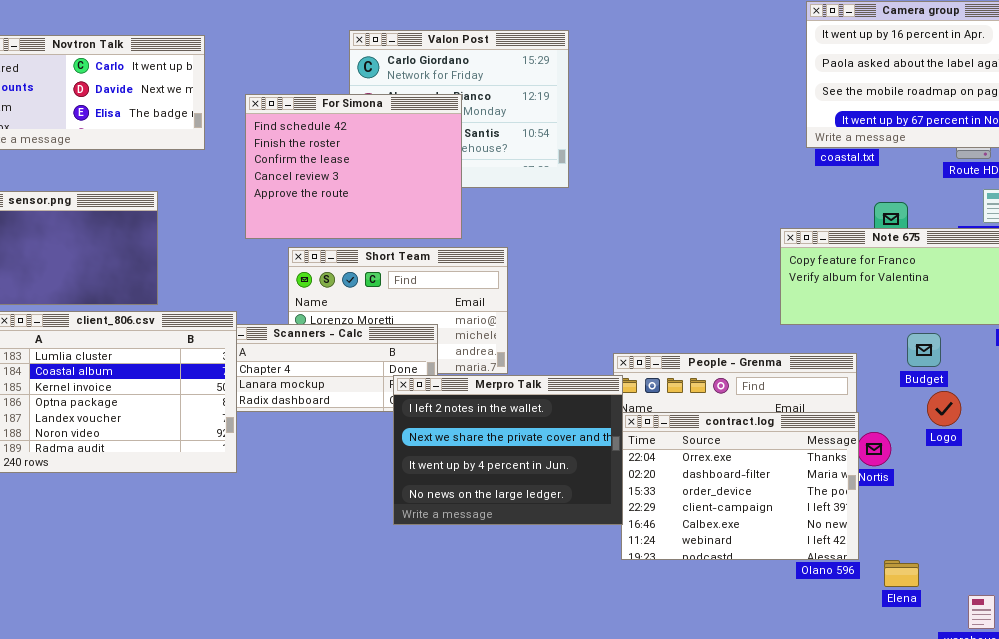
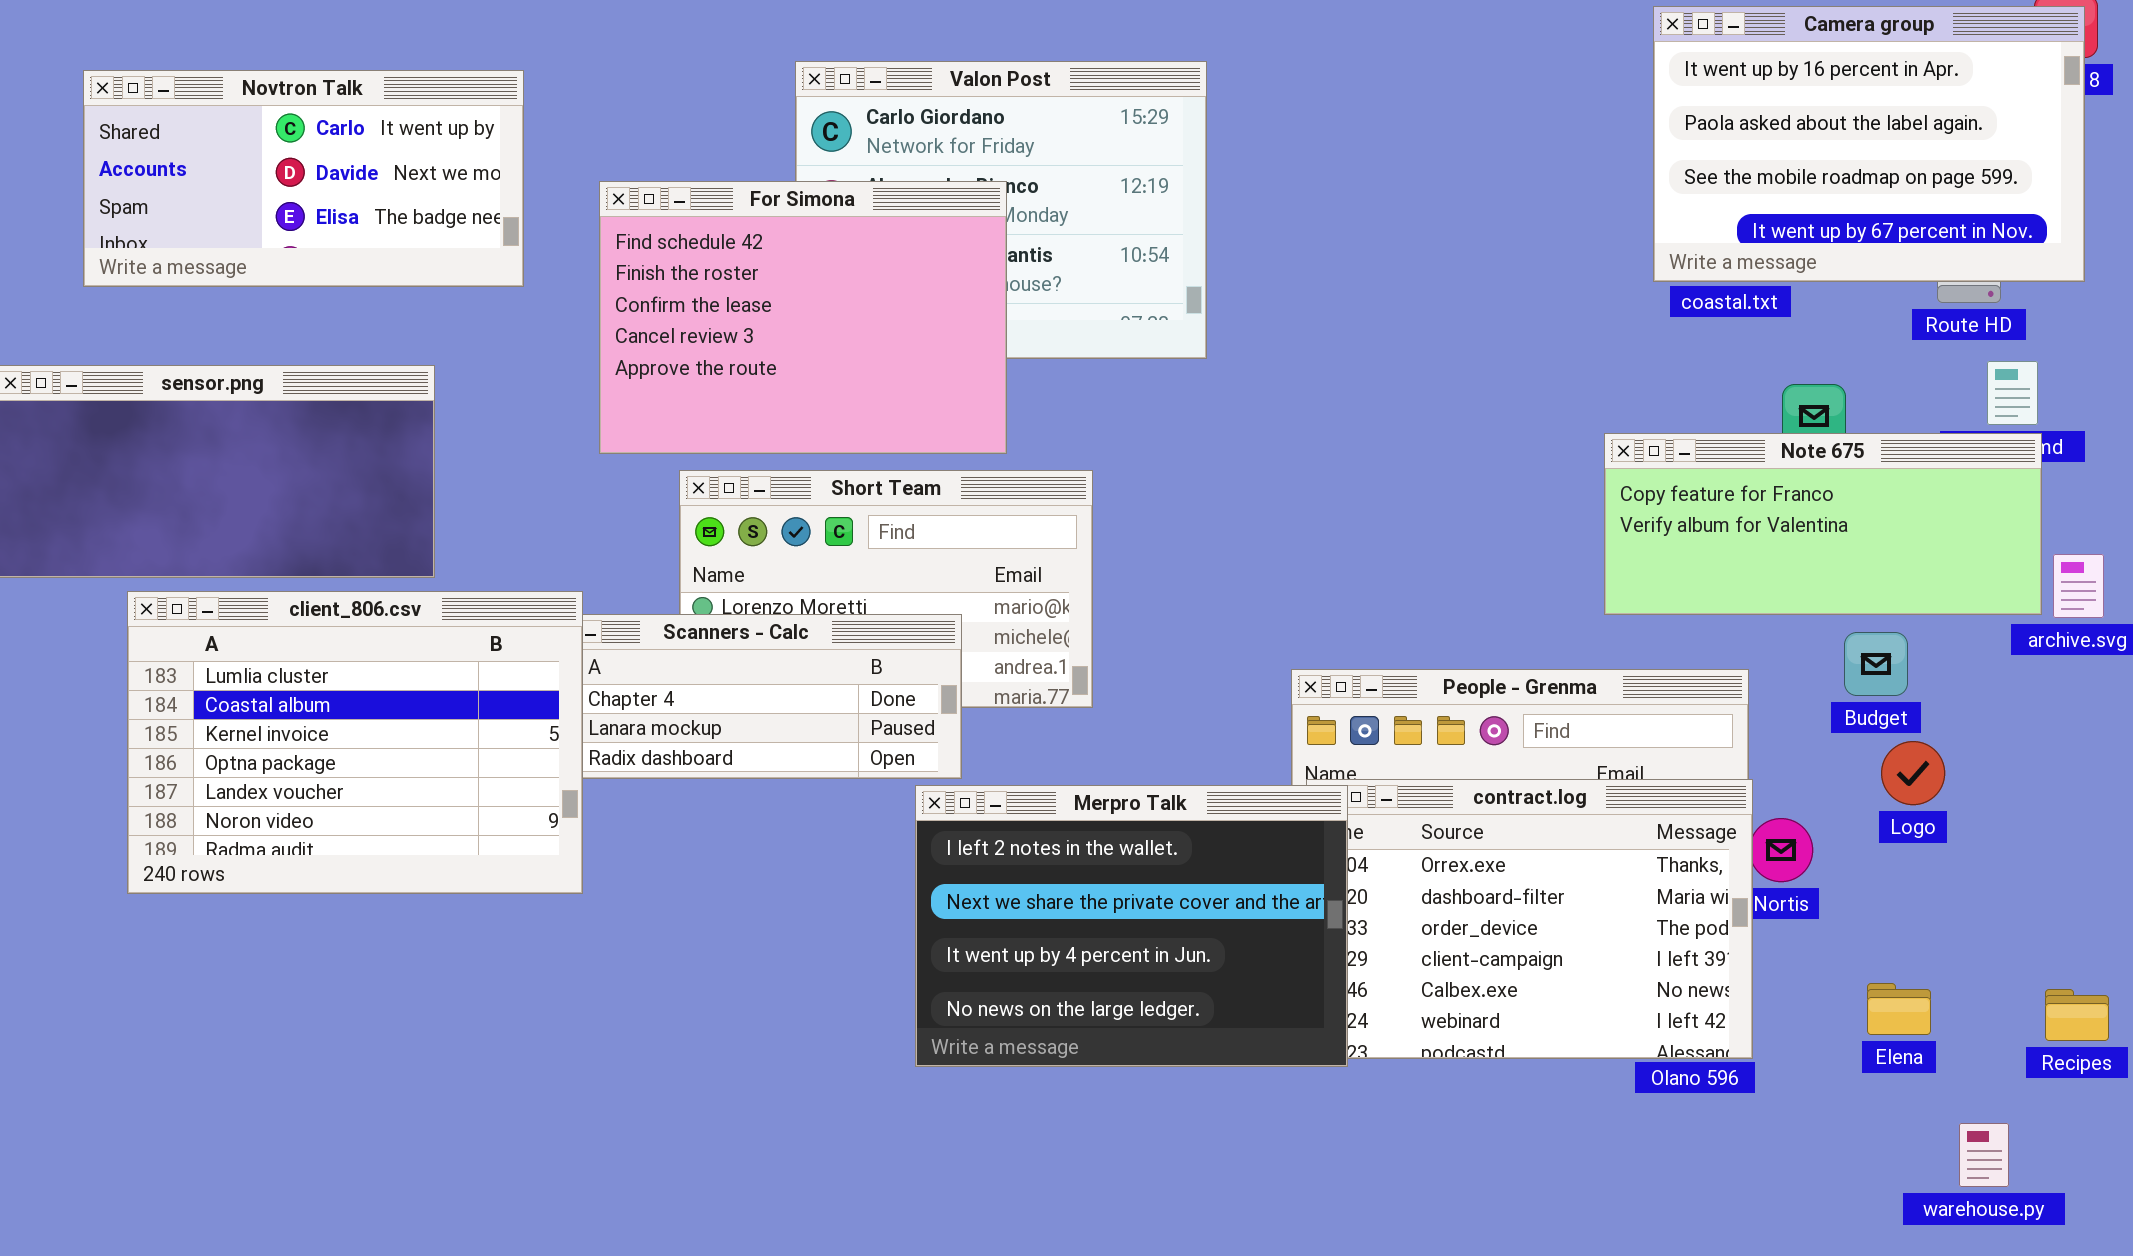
Merpro Talk: [393,375,623,525] -> [915,785,1348,1067], moved
Elena: [884,560,919,587] -> [1867,983,1931,1035], moved

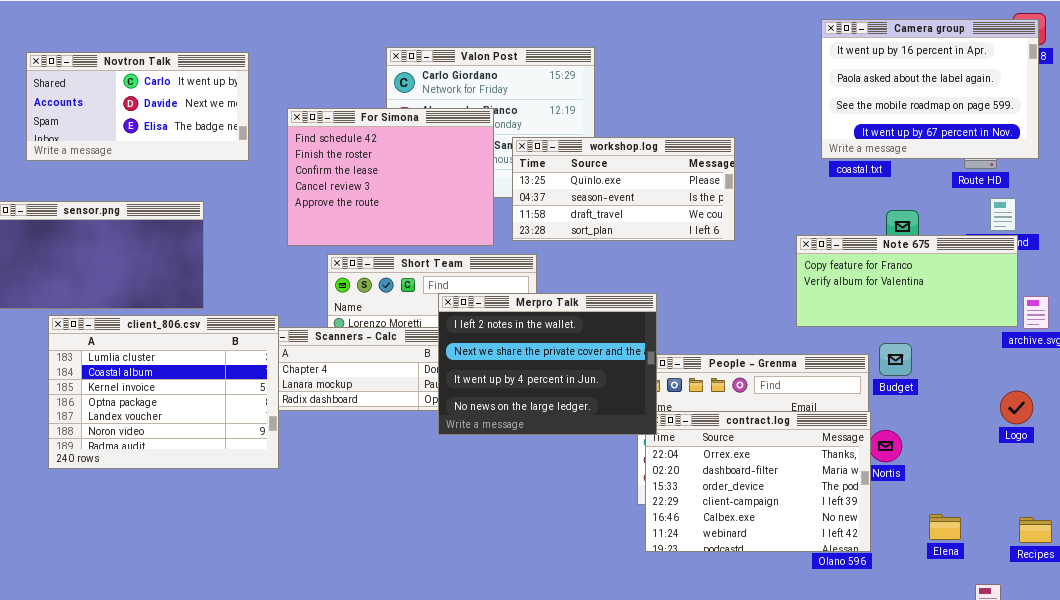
workshop.log: none -> [512,137,735,241], opened
Budget: [1844,632,1908,696] -> [879,343,912,376], moved
Logo: [1881,741,1945,805] -> [1000,391,1033,424], moved
Merpro Talk: [915,785,1348,1067] -> [438,293,657,435], moved

